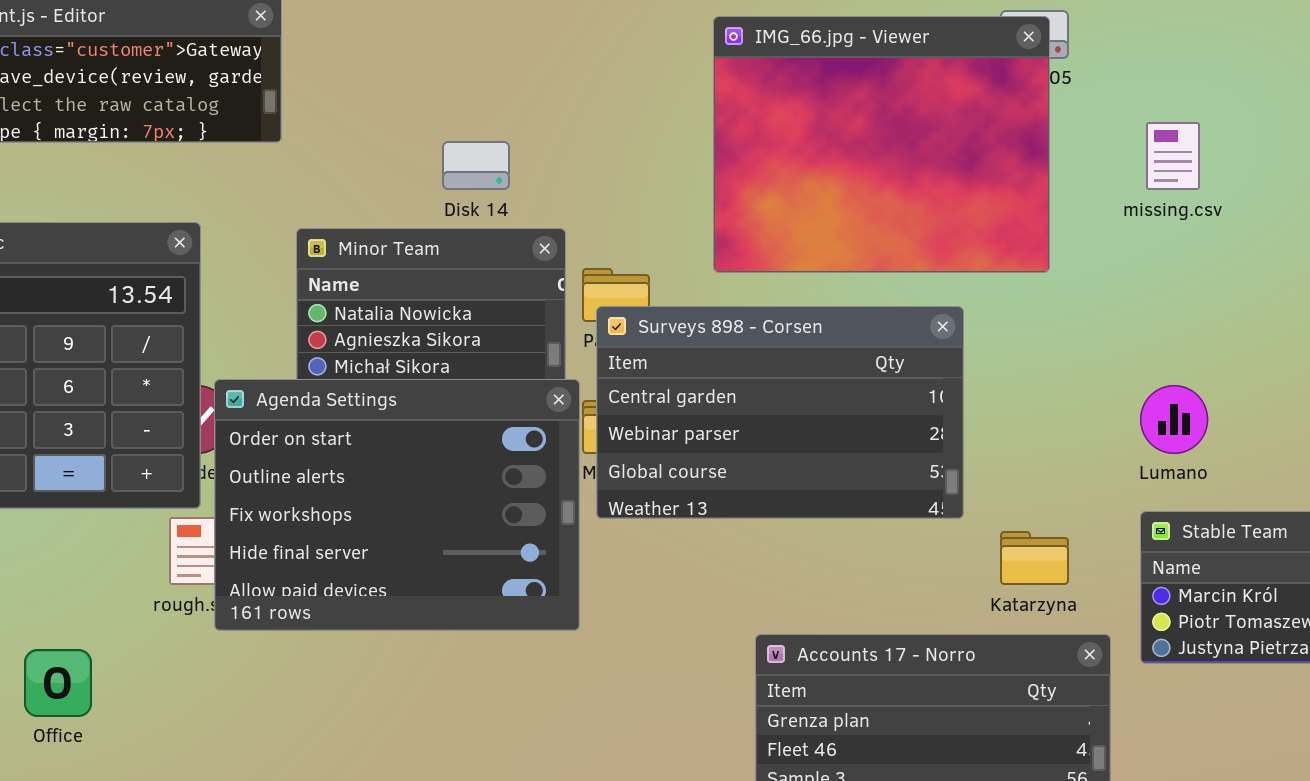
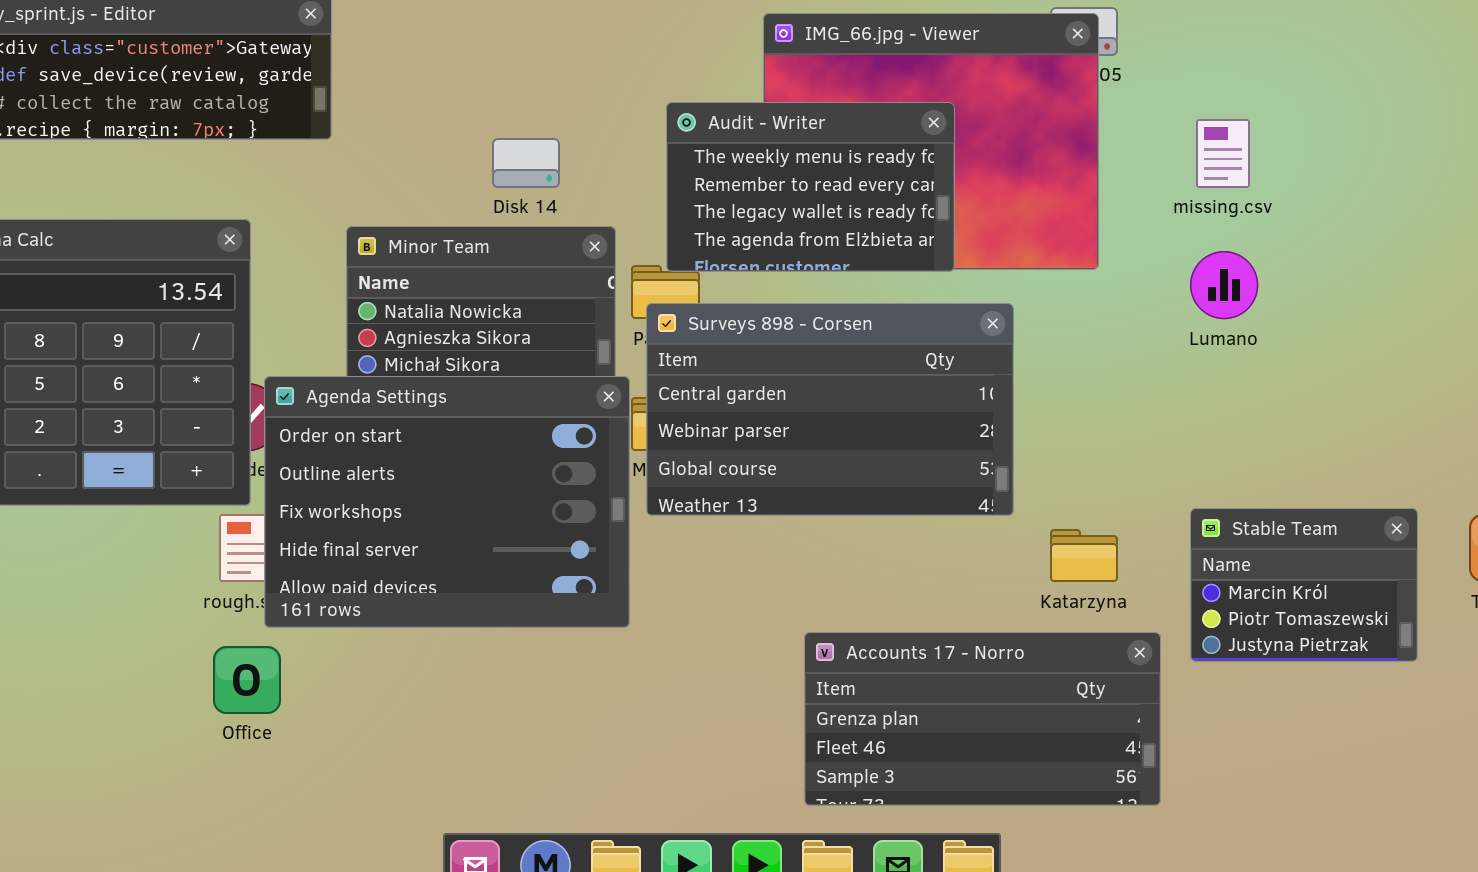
Audit - Writer: none -> [666,102,955,272], opened
Lumano: [1140,385,1208,454] -> [1190,251,1258,319], moved
Office: [24,649,92,717] -> [213,646,281,714], moved

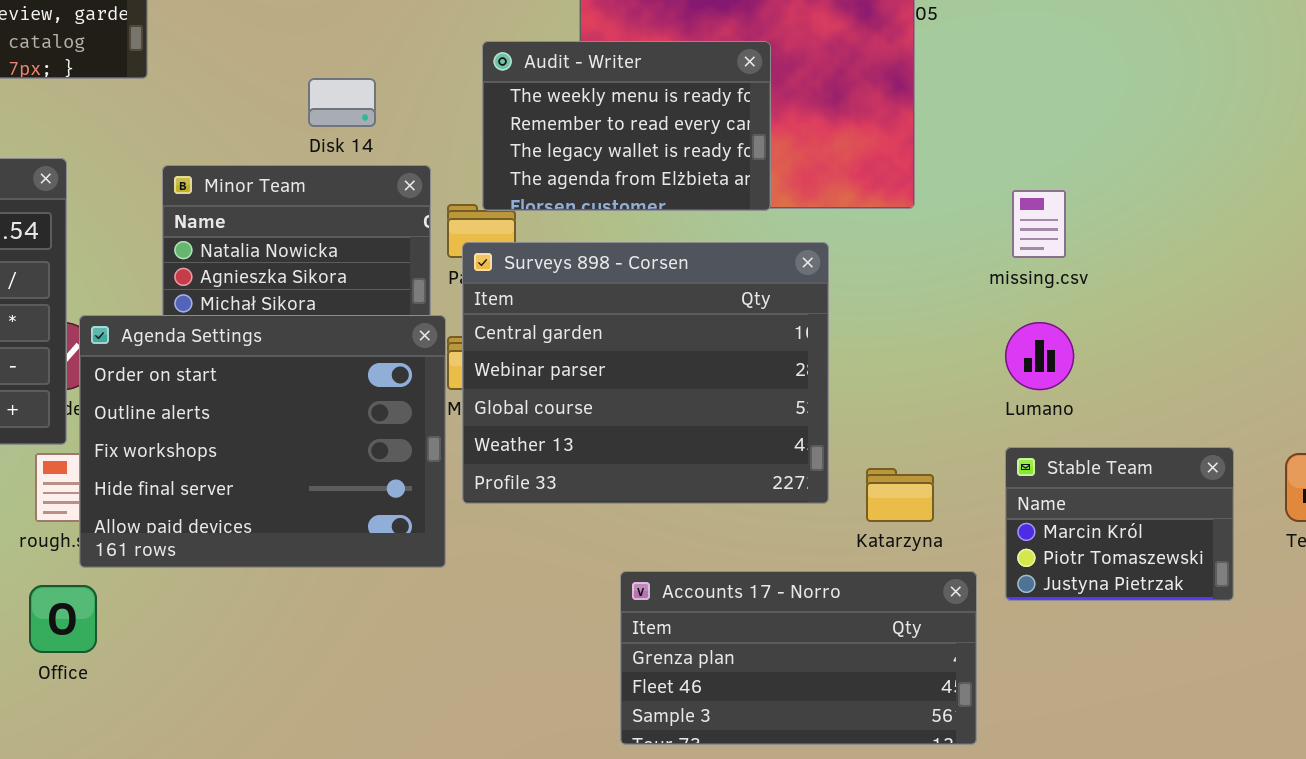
missing.csv: [1196,119,1250,188] -> [1012,190,1066,258], moved
Lumano: [1190,251,1258,319] -> [1005,322,1074,390], moved
Surveys 898 - Corsen: [646,303,1014,516] -> [462,242,829,504], resized

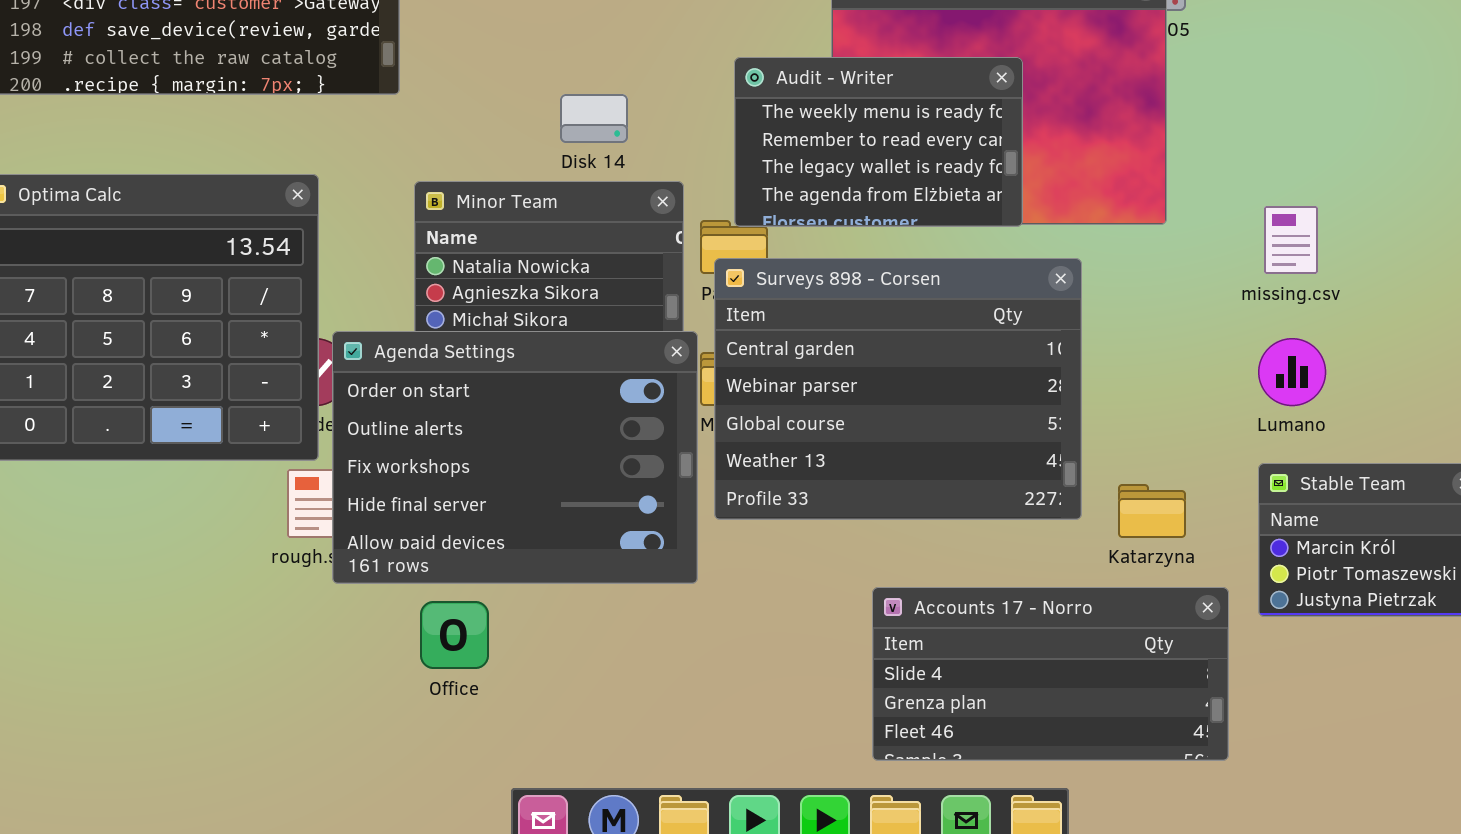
Accounts 17 - Norro: [620,571,977,745] -> [872,587,1229,761], scrolled up 1 row
Office: [29,585,97,653] -> [420,601,489,669], moved

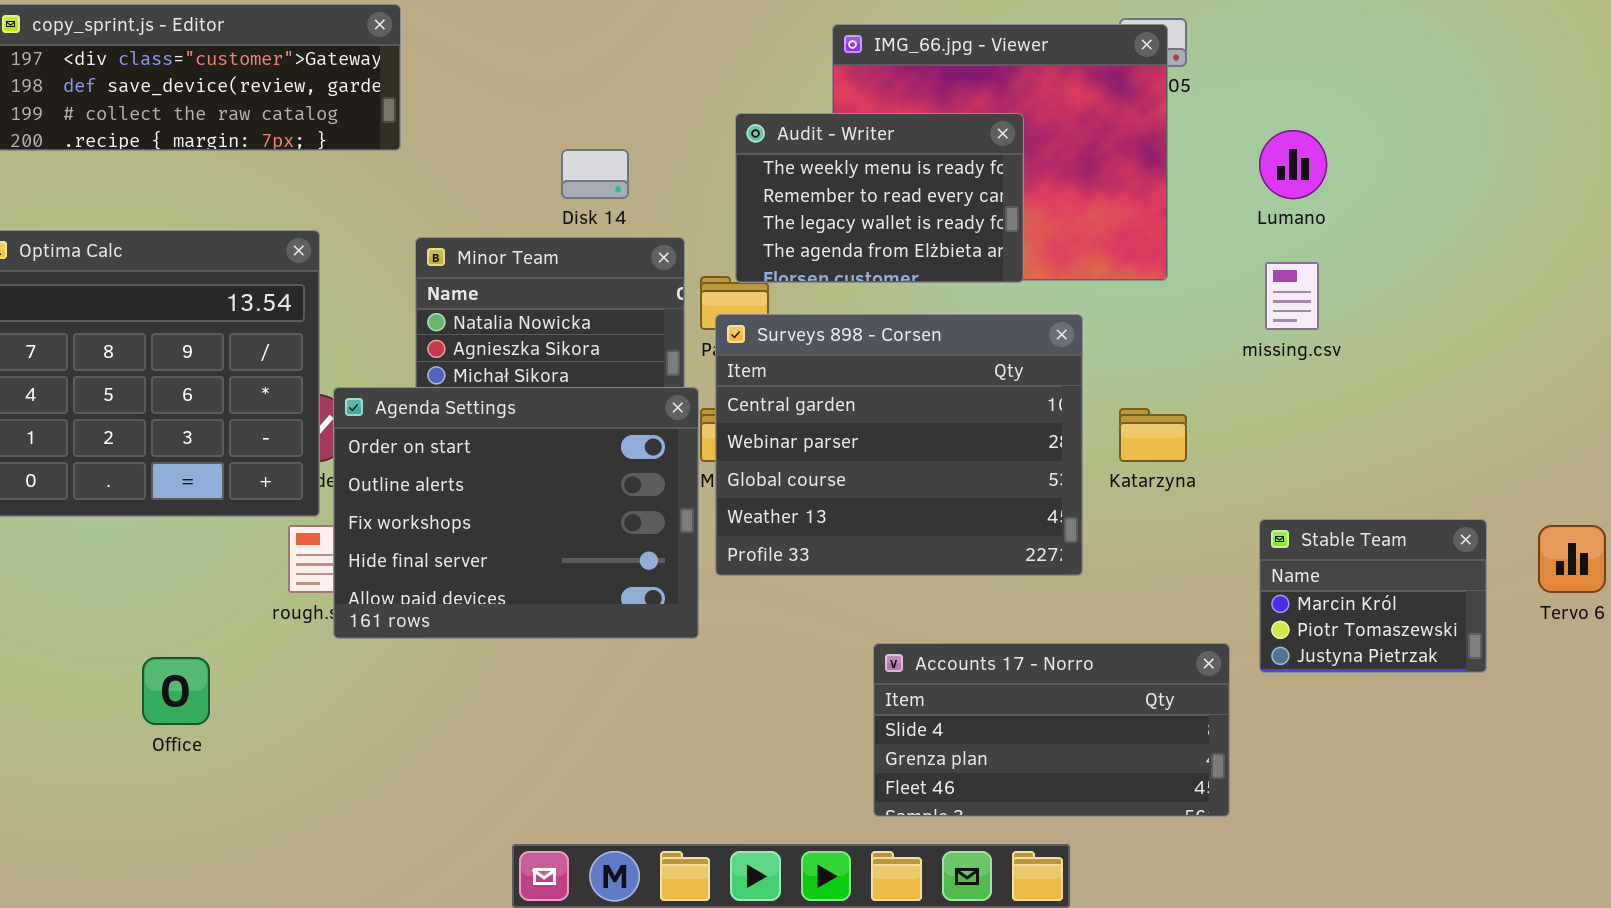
Lumano: [1258,338,1326,406] -> [1259,130,1327,199], moved
Katarzyna: [1118,484,1186,538] -> [1119,408,1187,462], moved
Office: [420,601,489,669] -> [142,657,210,725], moved

